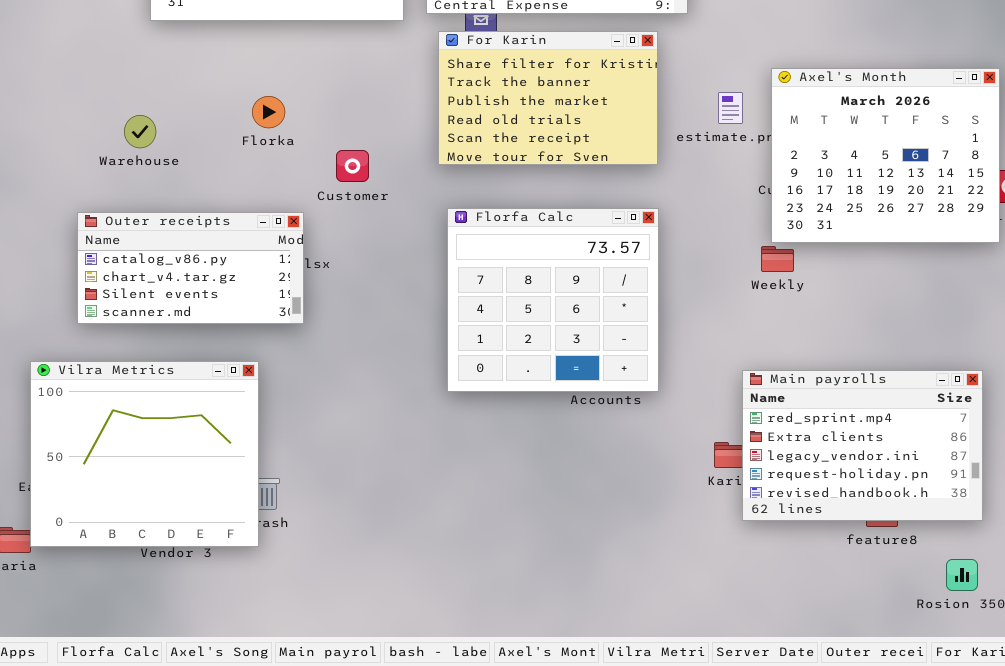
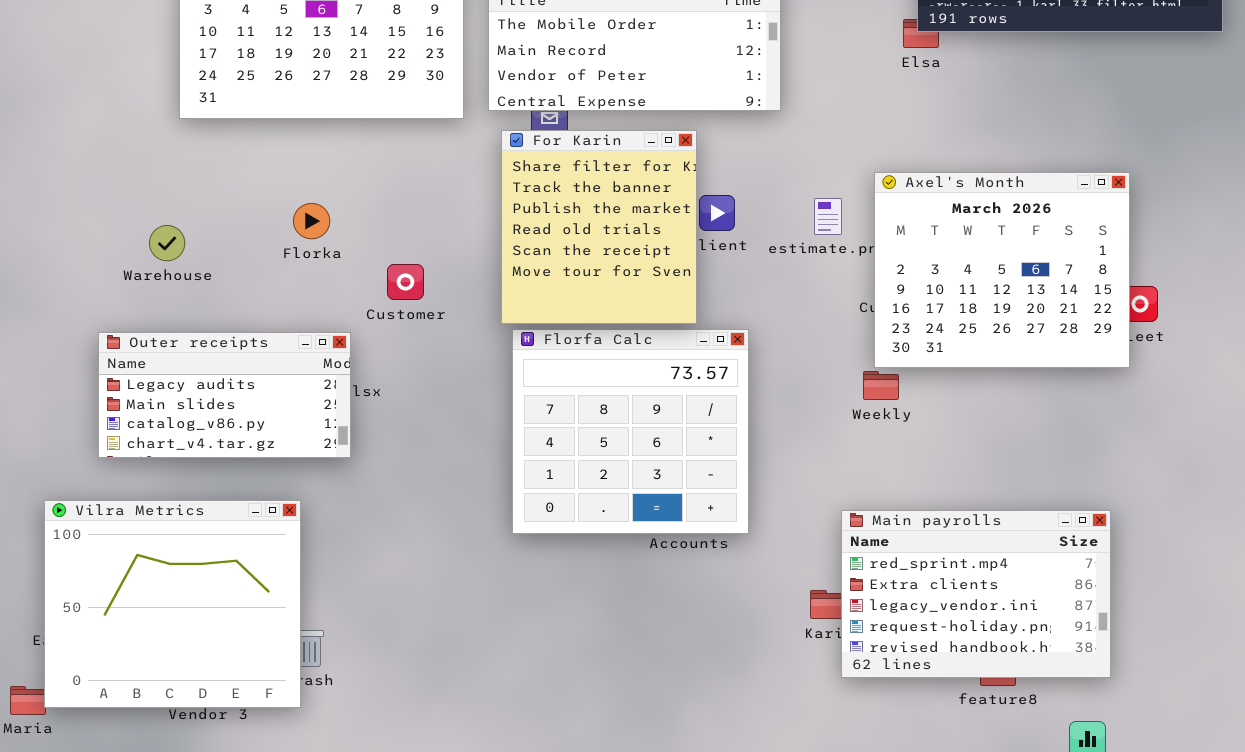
For Karin: [438,31,658,165] -> [501,130,697,324], resized
Outer receipts: [77,212,304,324] -> [98,332,351,458], scrolled up 2 rows

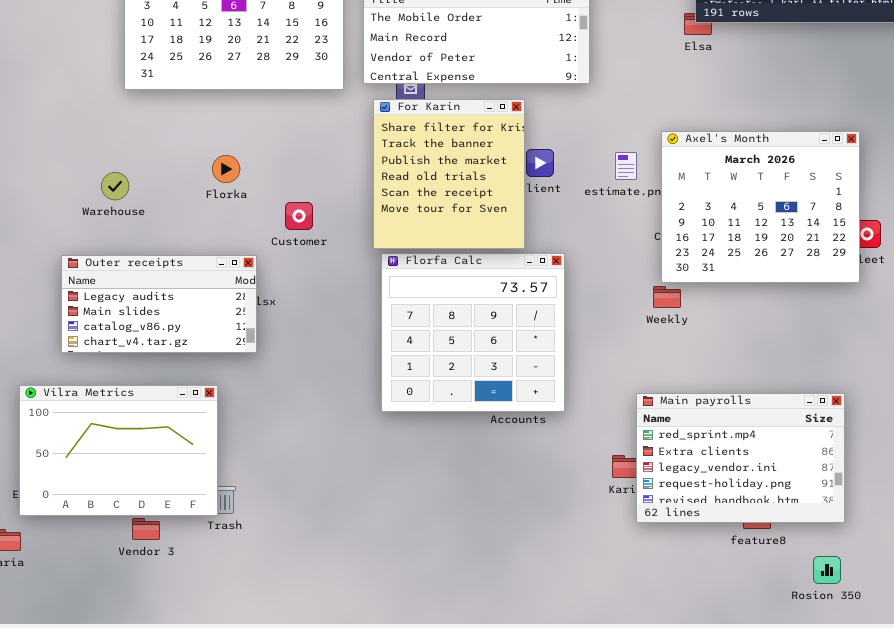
Vilra Metrics: [44,500,301,708] -> [19,385,218,516], resized

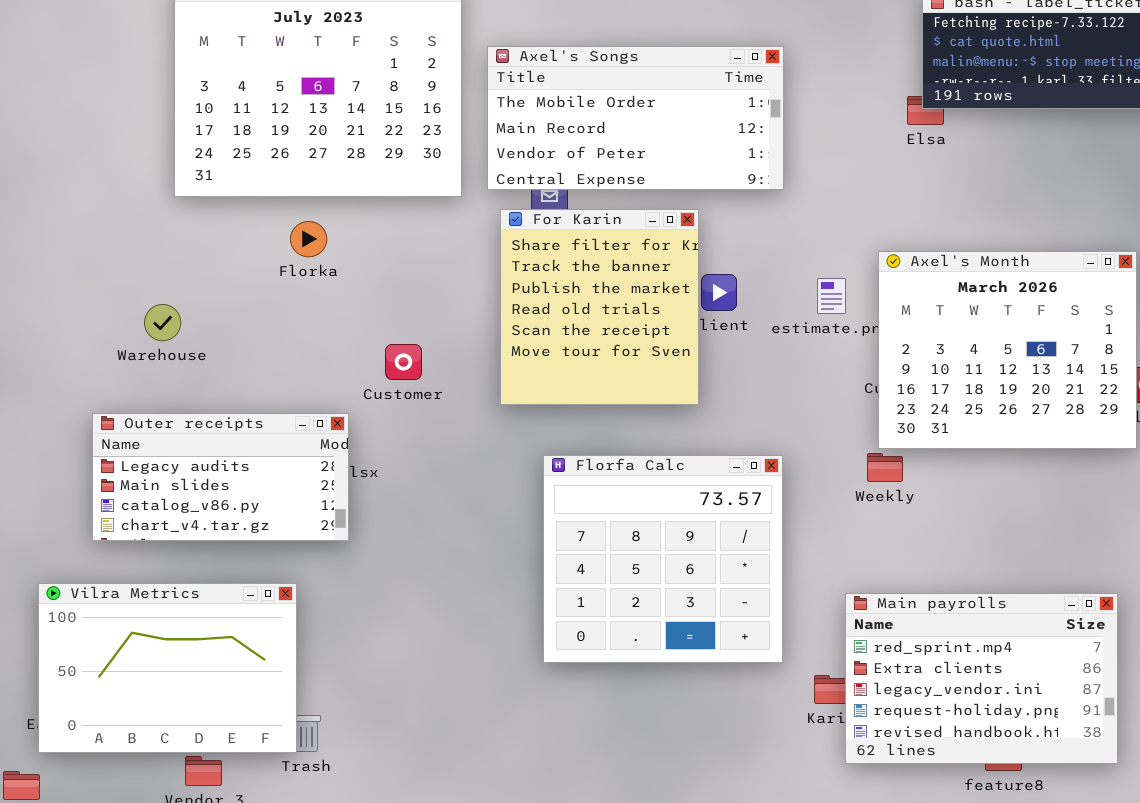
Florka: [212,155,240,183] -> [290,221,327,257], moved
Florfa Calc: [381,253,565,412] -> [543,455,783,663], moved

